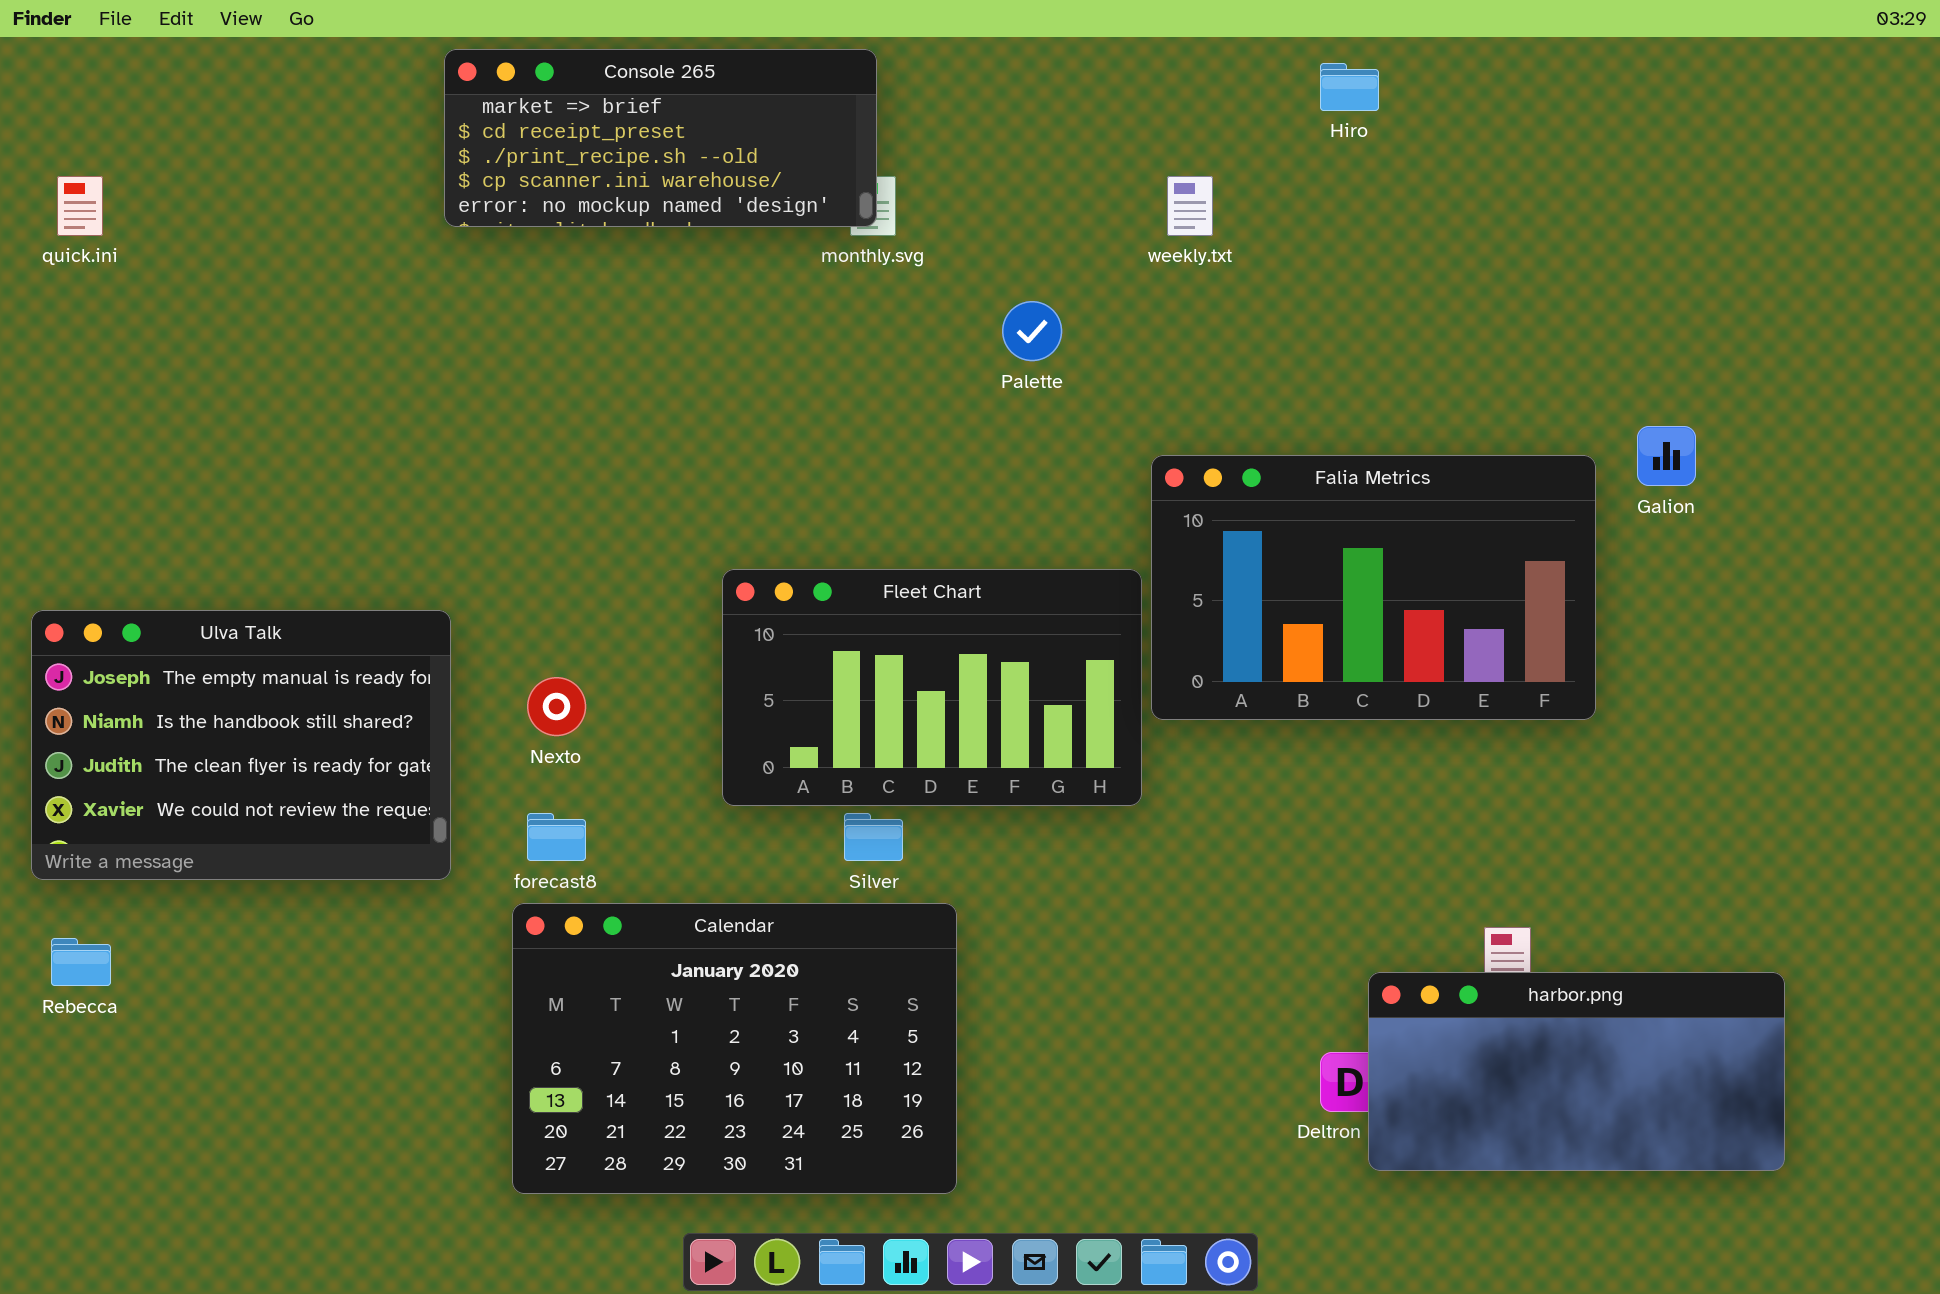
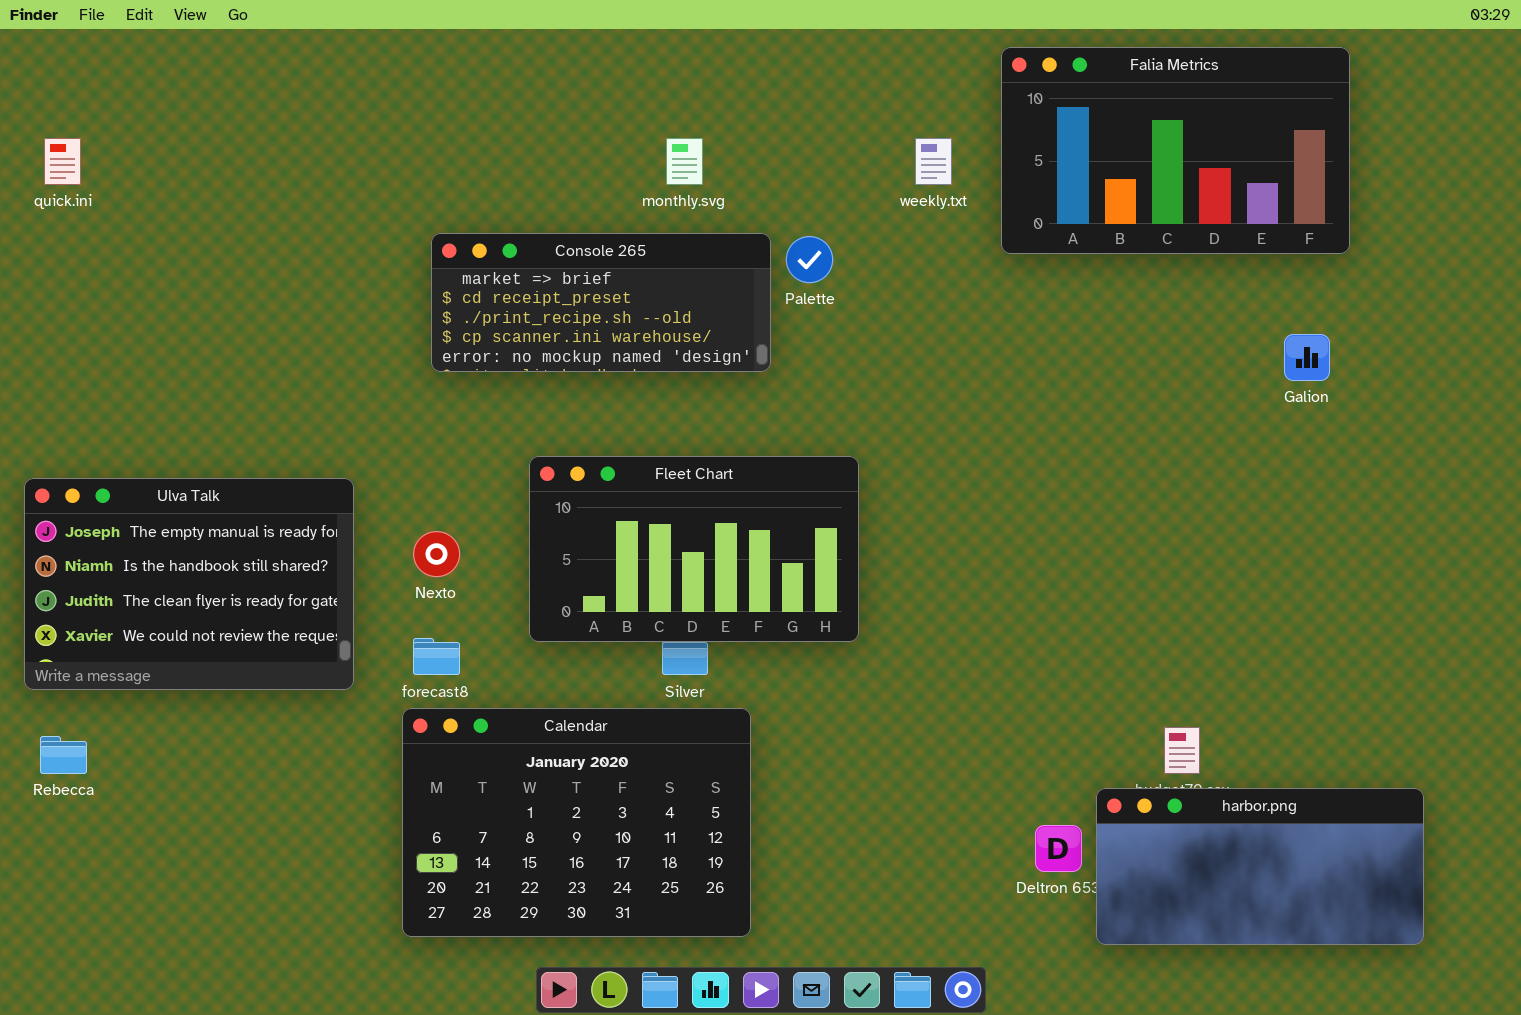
Console 265: [444,49,877,227] -> [431,233,771,372], moved
Falia Metrics: [1151,455,1596,720] -> [1001,47,1350,254], moved
Fleet Chart: [722,569,1142,806] -> [529,456,859,642], moved
harbor.png: [1368,972,1785,1171] -> [1096,788,1424,945], moved

